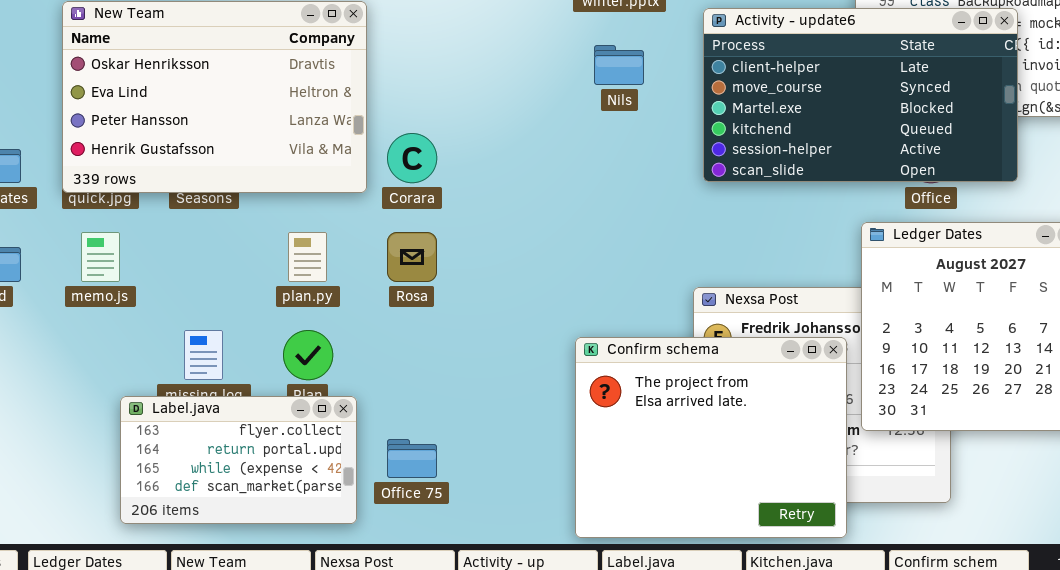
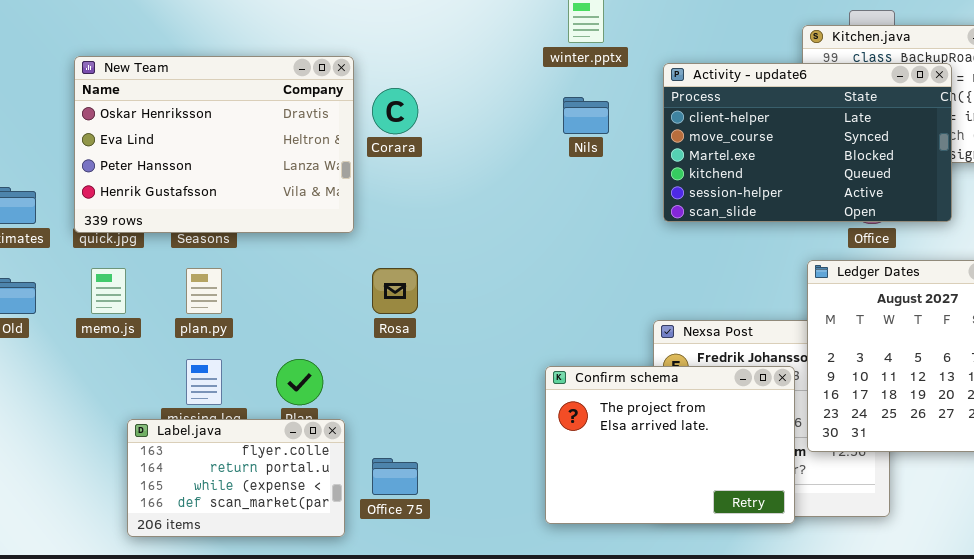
Corara: [387,133,437,183] -> [372,88,418,134], moved
plan.py: [288,232,327,282] -> [186,268,222,314], moved
Confirm schema: [575,337,847,538] -> [545,366,795,524], resized

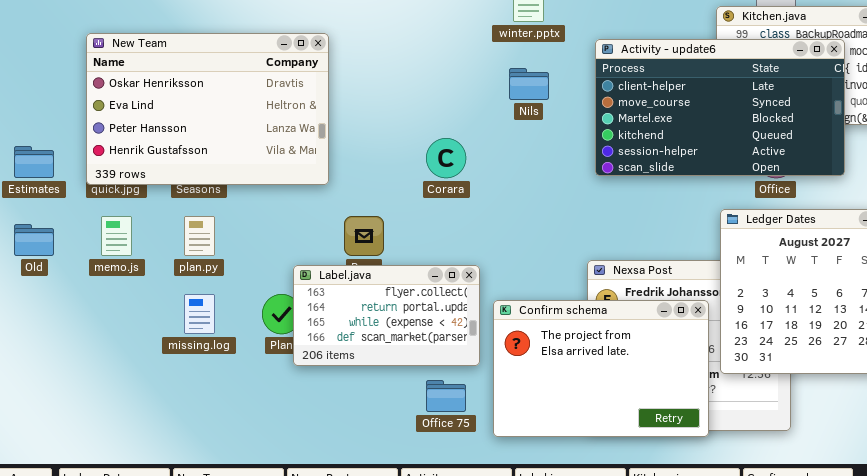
Corara: [372,88,418,134] -> [426,138,466,178], moved
Label.java: [127,419,345,537] -> [293,265,480,366], moved
Office 75: [372,458,418,495] -> [426,380,466,412], moved

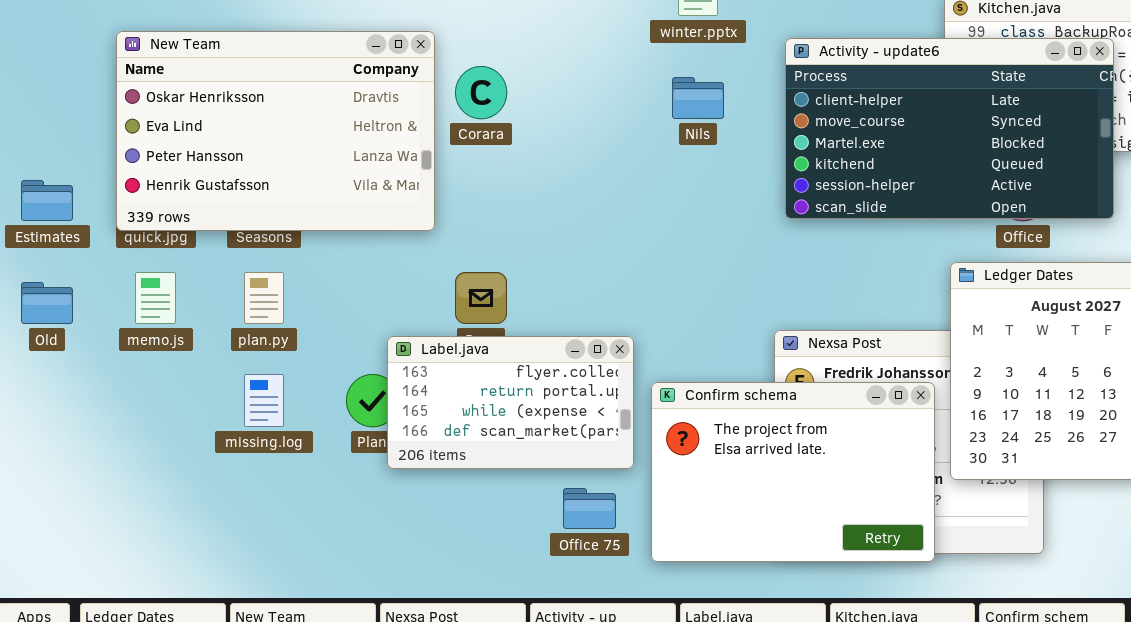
Corara: [426,138,466,178] -> [455,66,507,119], moved

